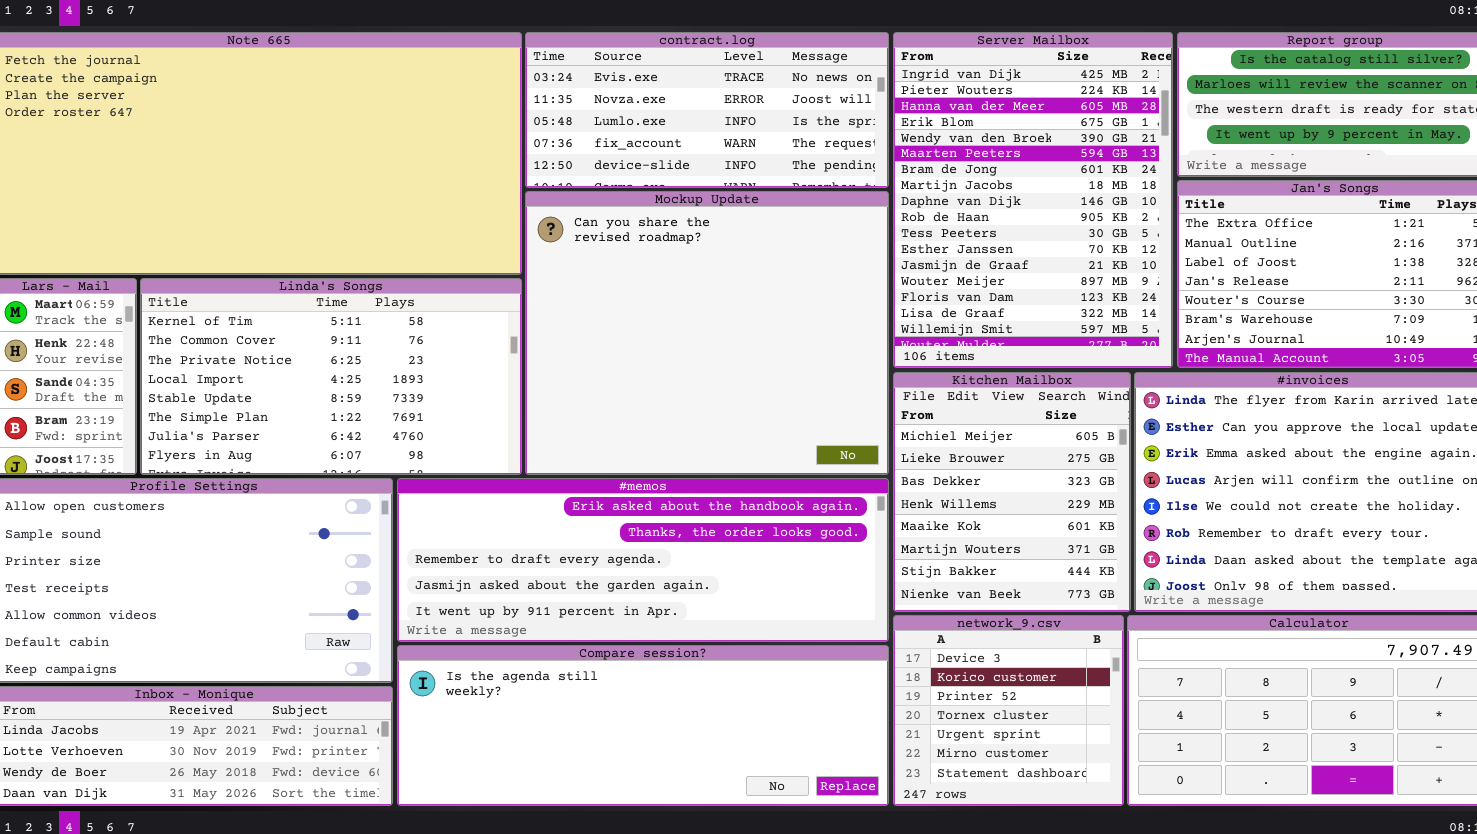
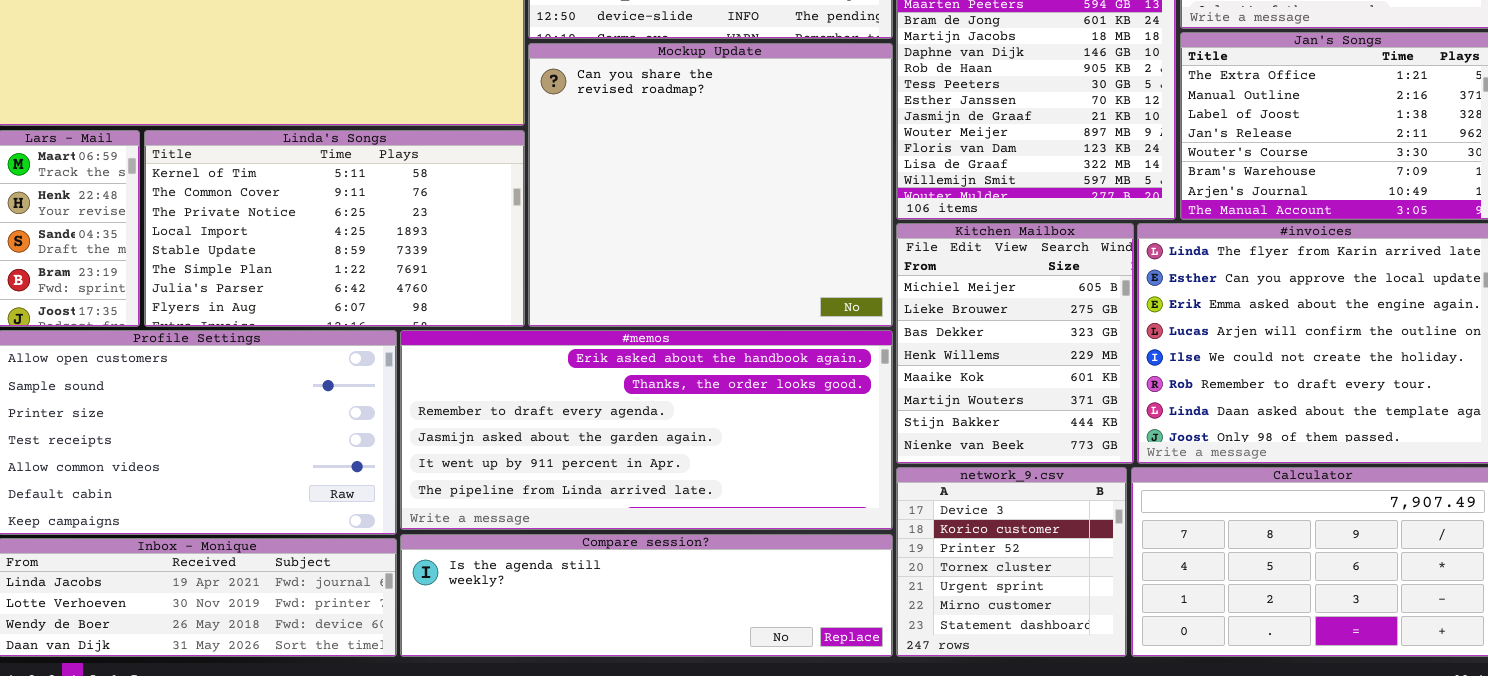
#memos: [397,478,889,642] -> [400,330,893,530], resized
Compare session?: [397,645,889,806] -> [400,534,893,657], resized

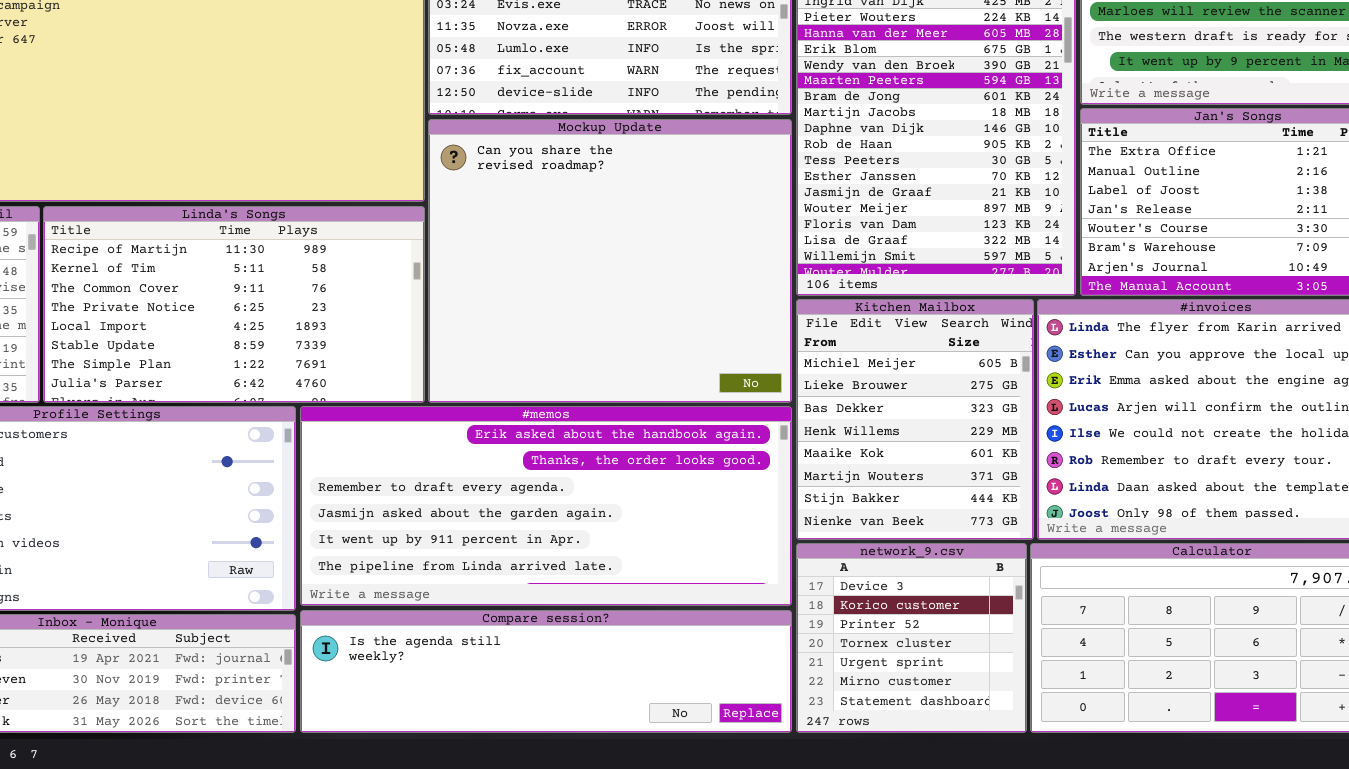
Linda's Songs: [144,130,525,327] -> [43,206,425,403], scrolled up 1 row

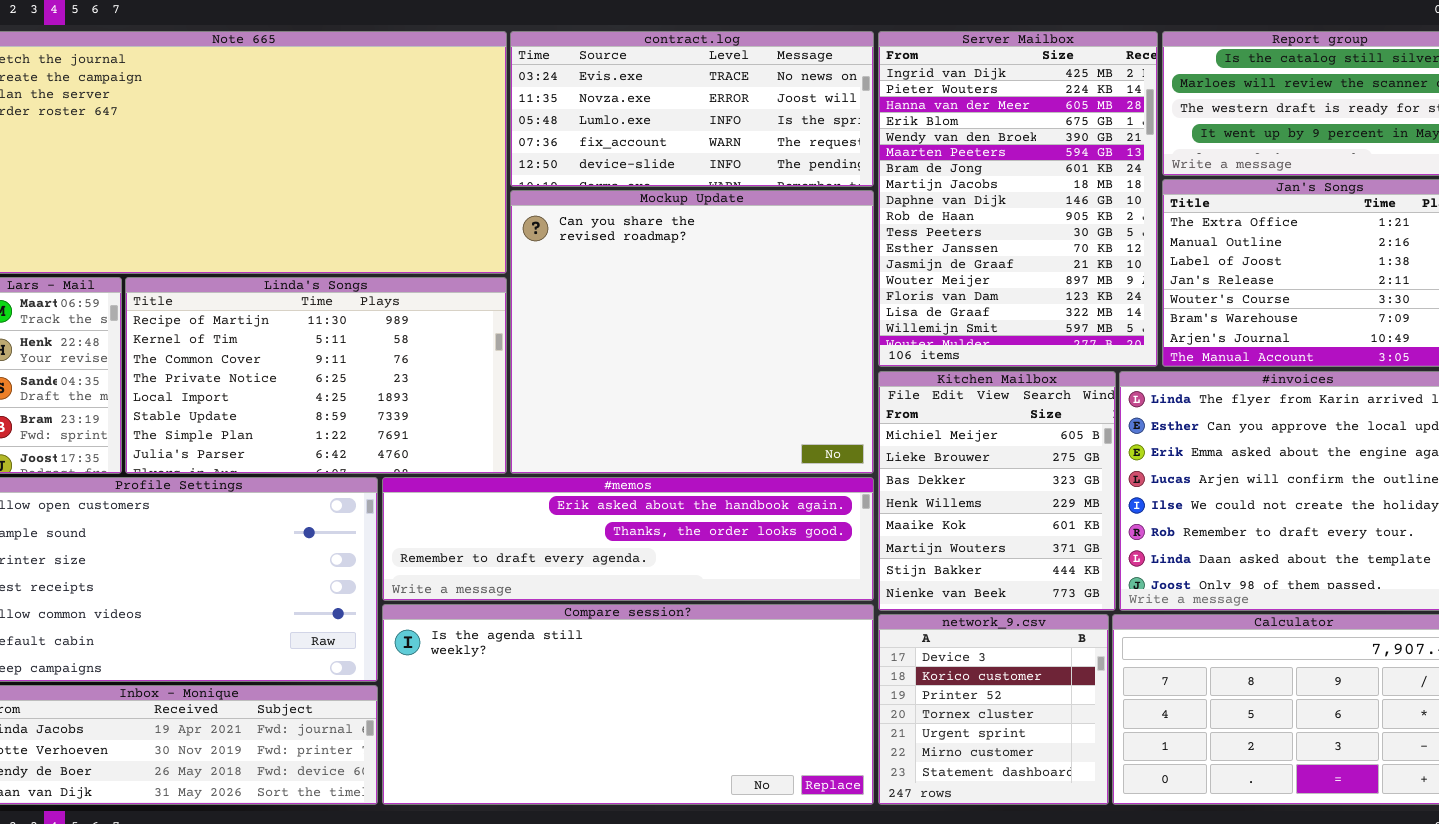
#memos: [300,406,792,606] -> [382,477,874,601], resized
Compare session?: [300,610,792,733] -> [382,604,874,805], resized

